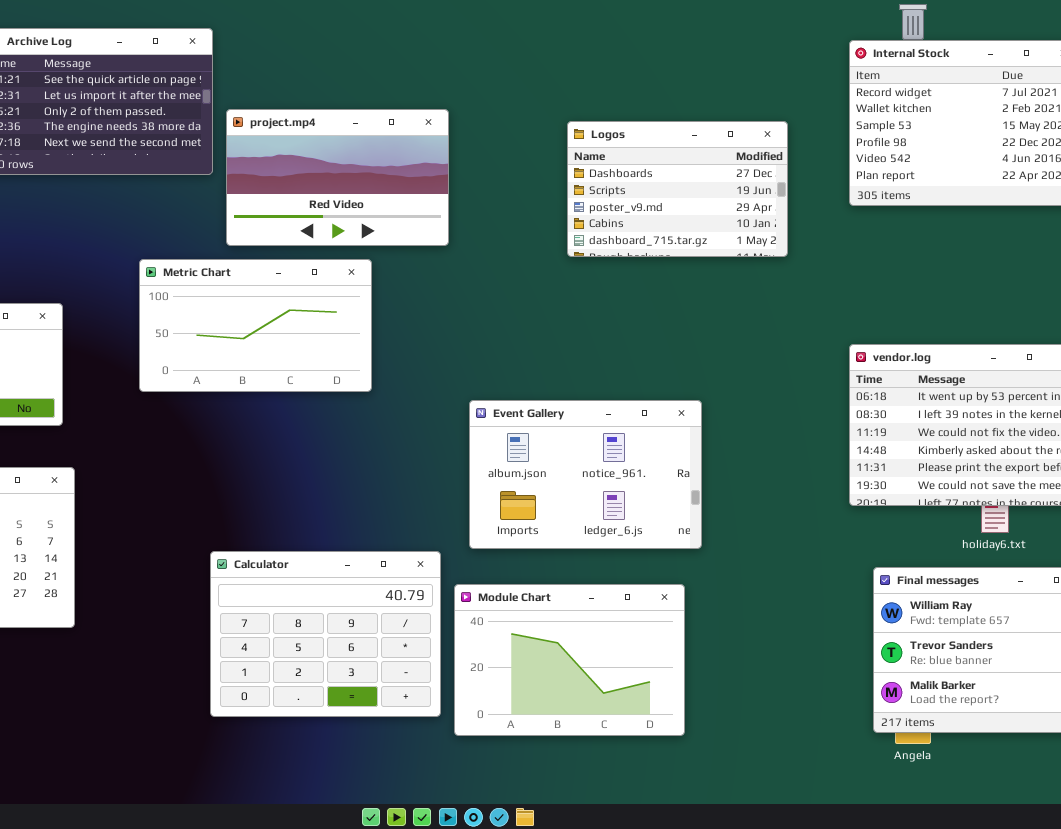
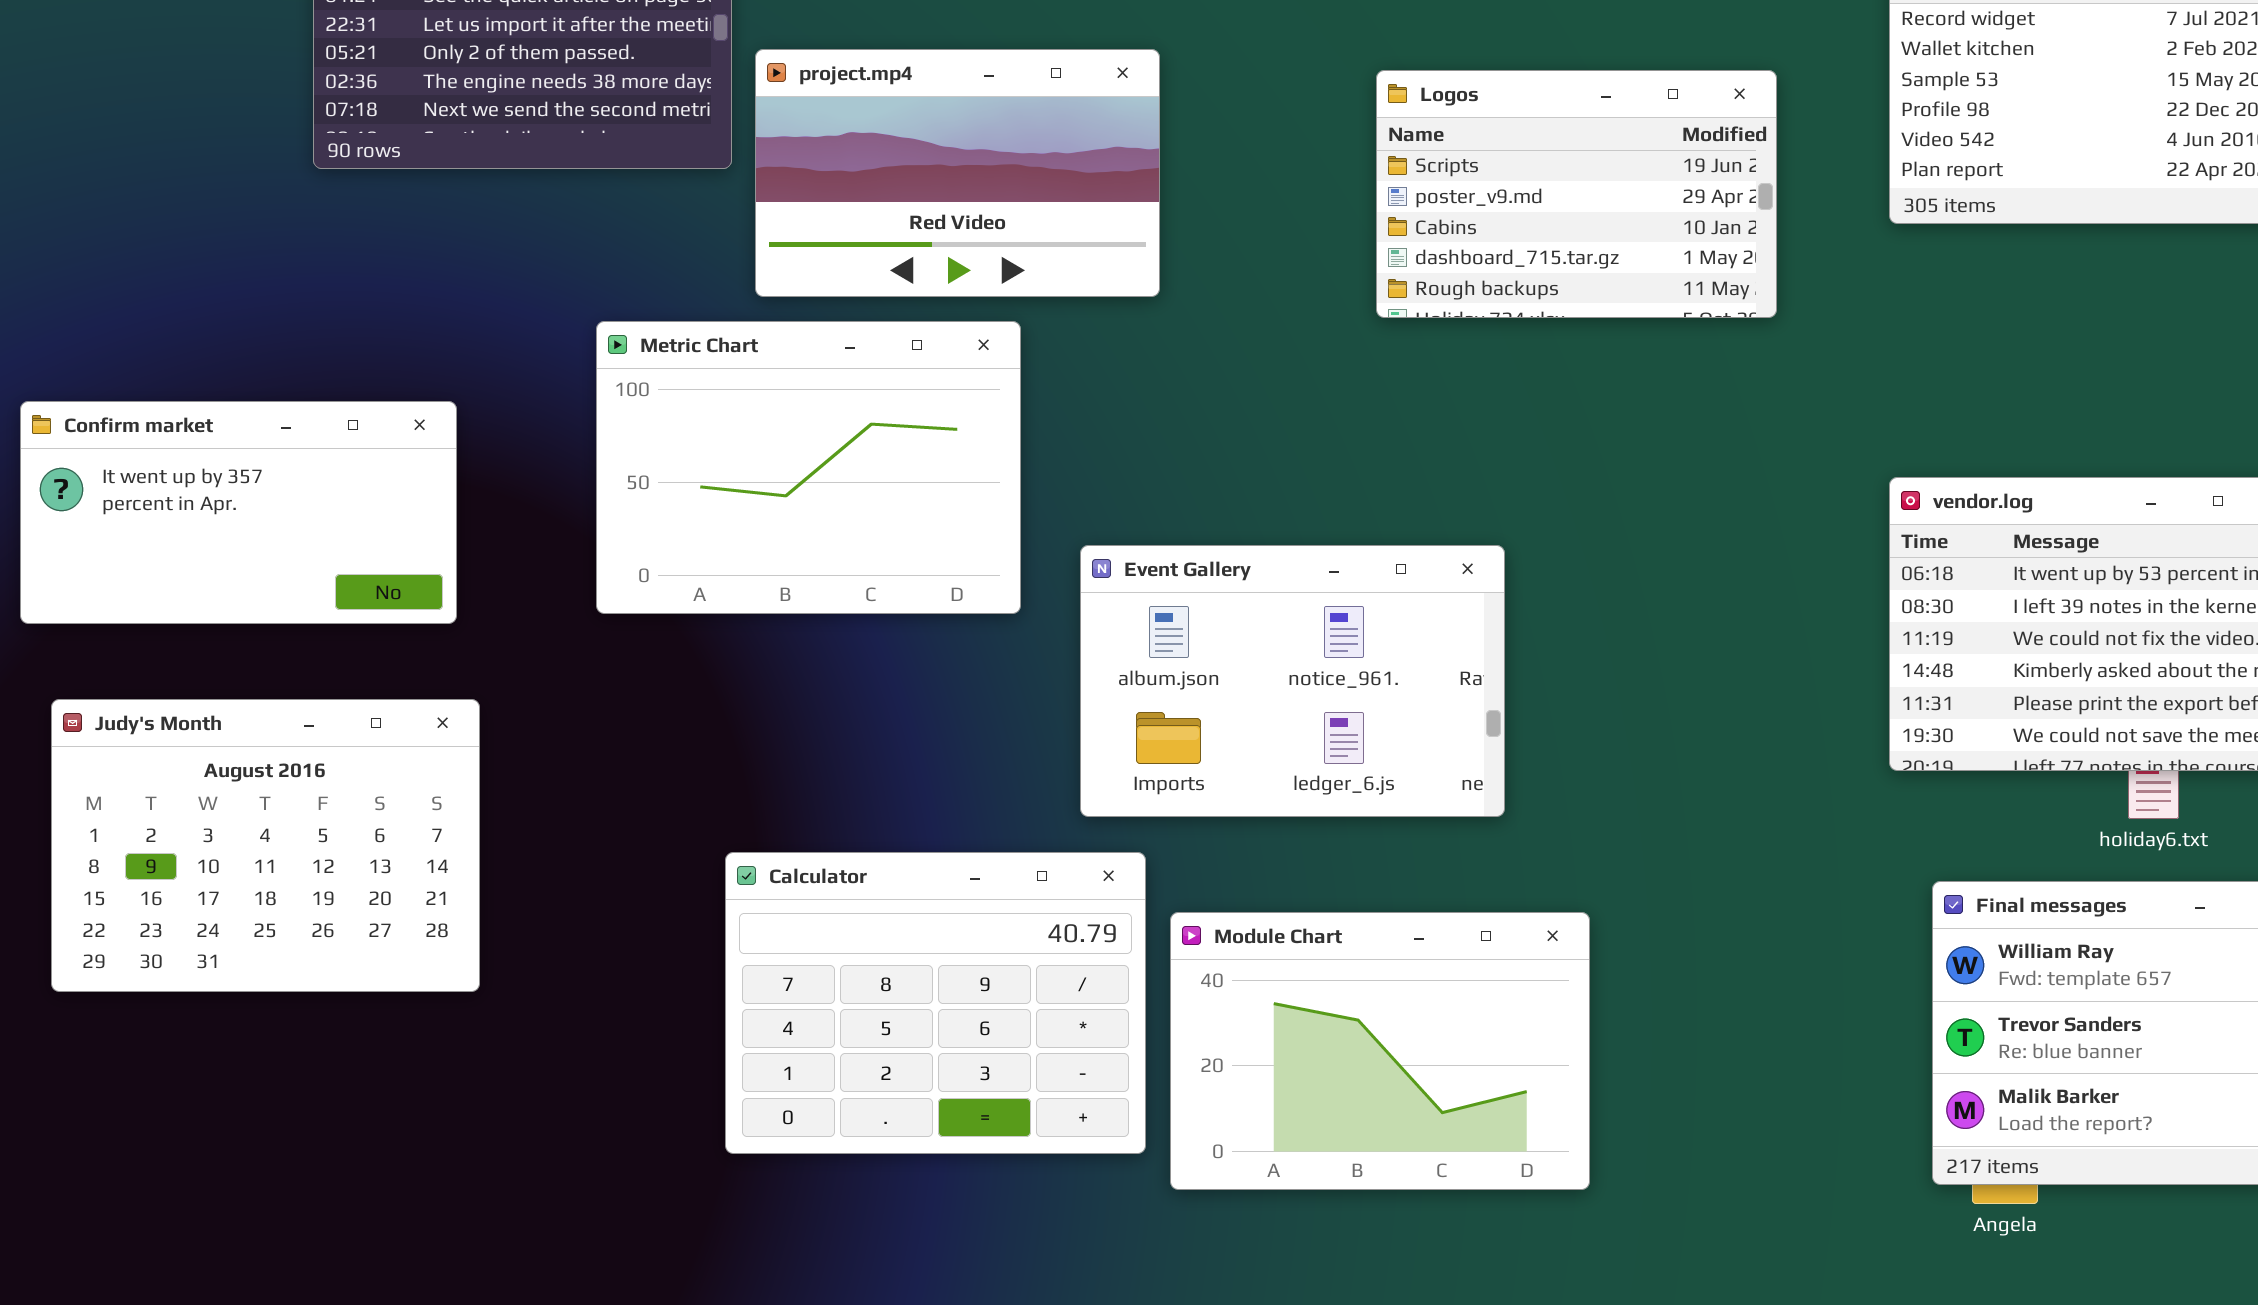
Logos: [567,121,788,257] -> [1376,70,1777,318], scrolled down 1 row
Metric Chart: [139,259,372,392] -> [596,321,1021,614], resized
Event Gallery: [469,400,702,549] -> [1080,545,1505,817], moved

